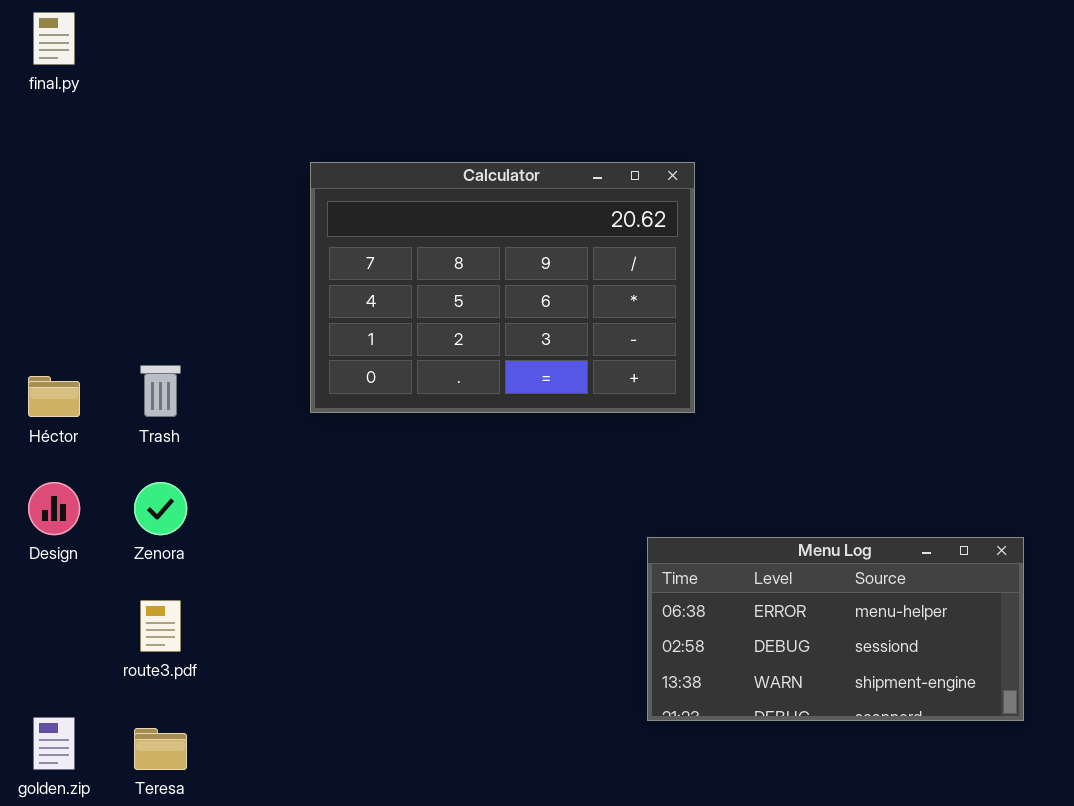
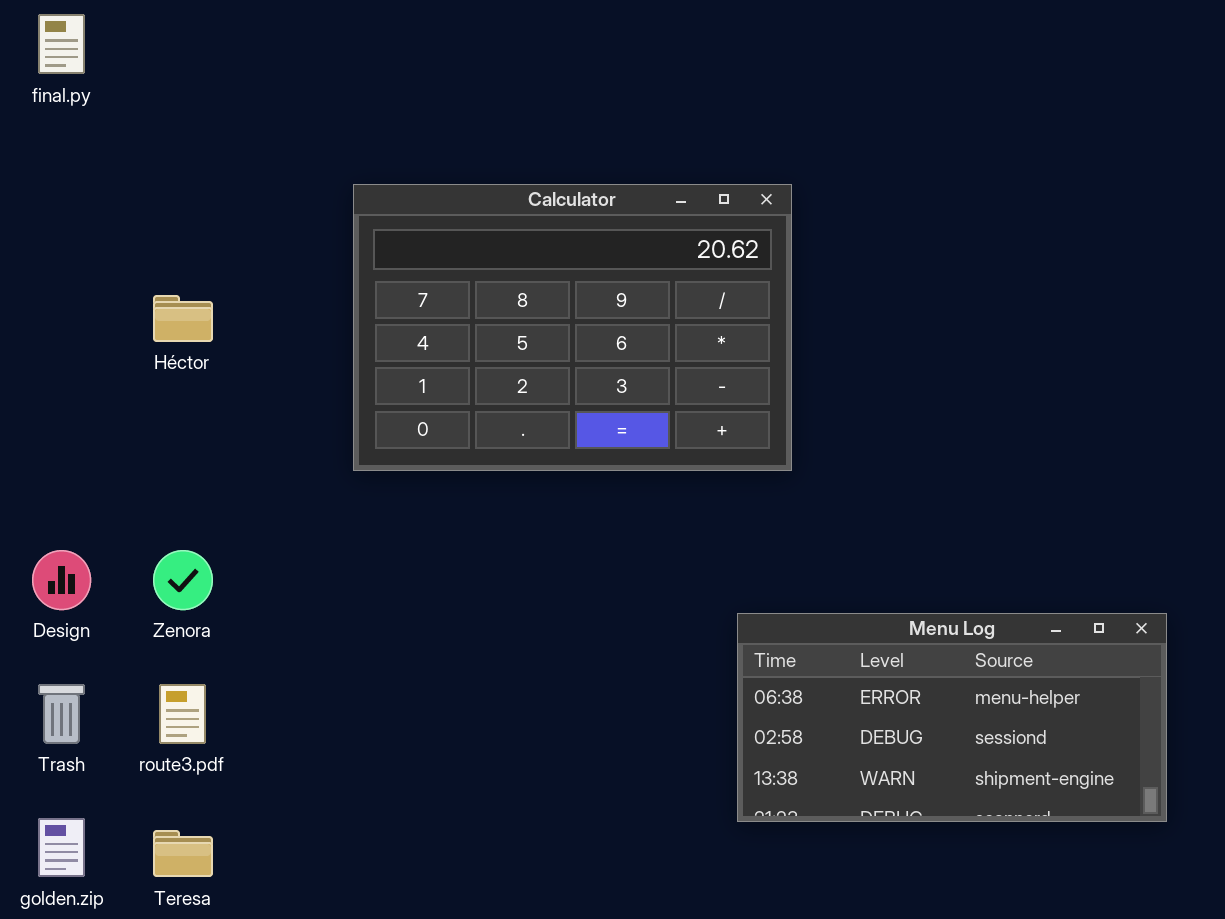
Trash: [140,365,181,417] -> [38,684,85,744], moved
Héctor: [28,376,80,417] -> [153,295,213,342], moved

